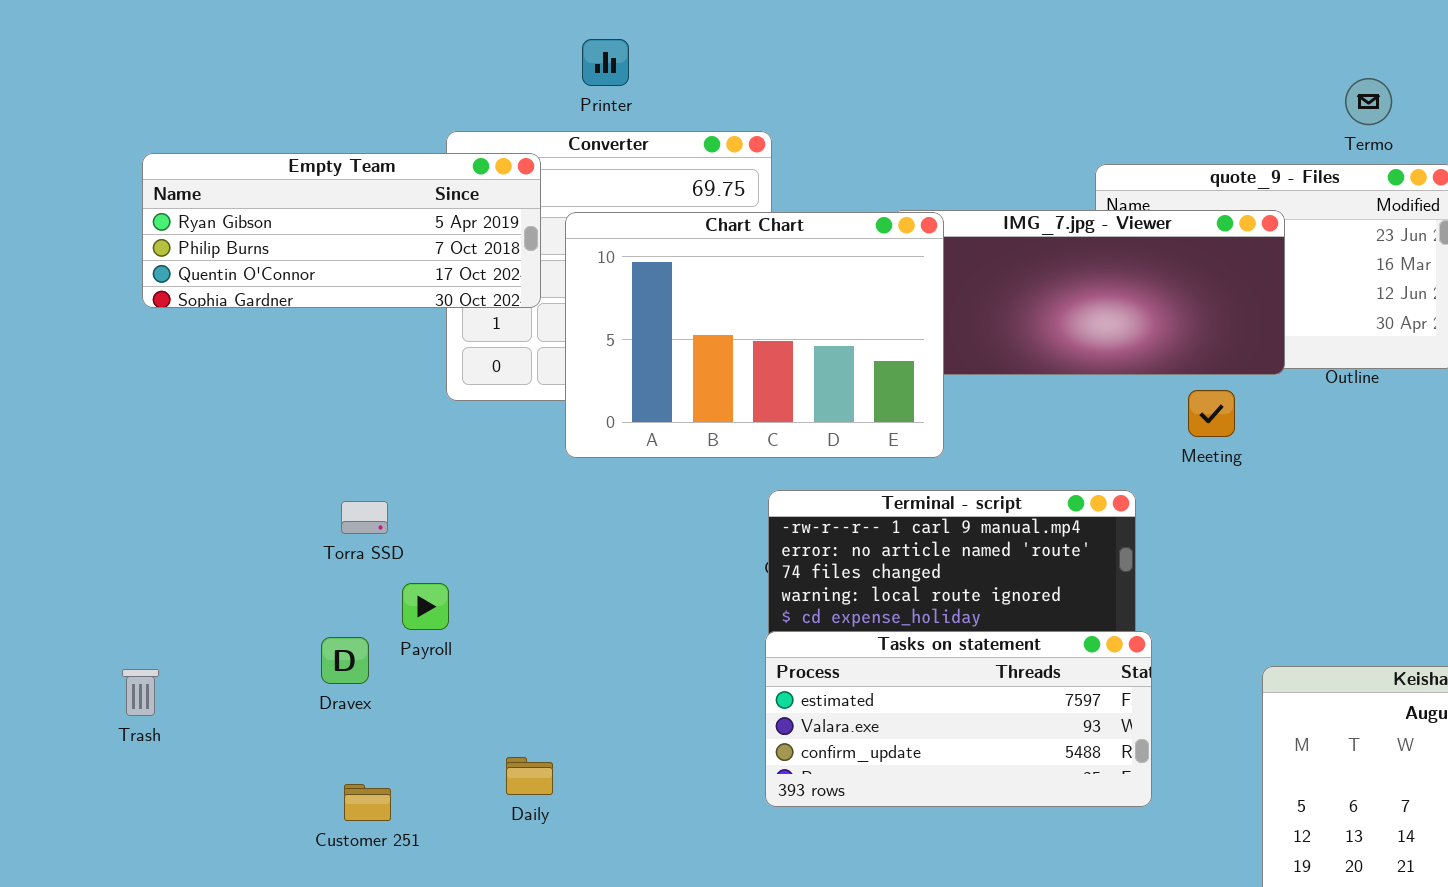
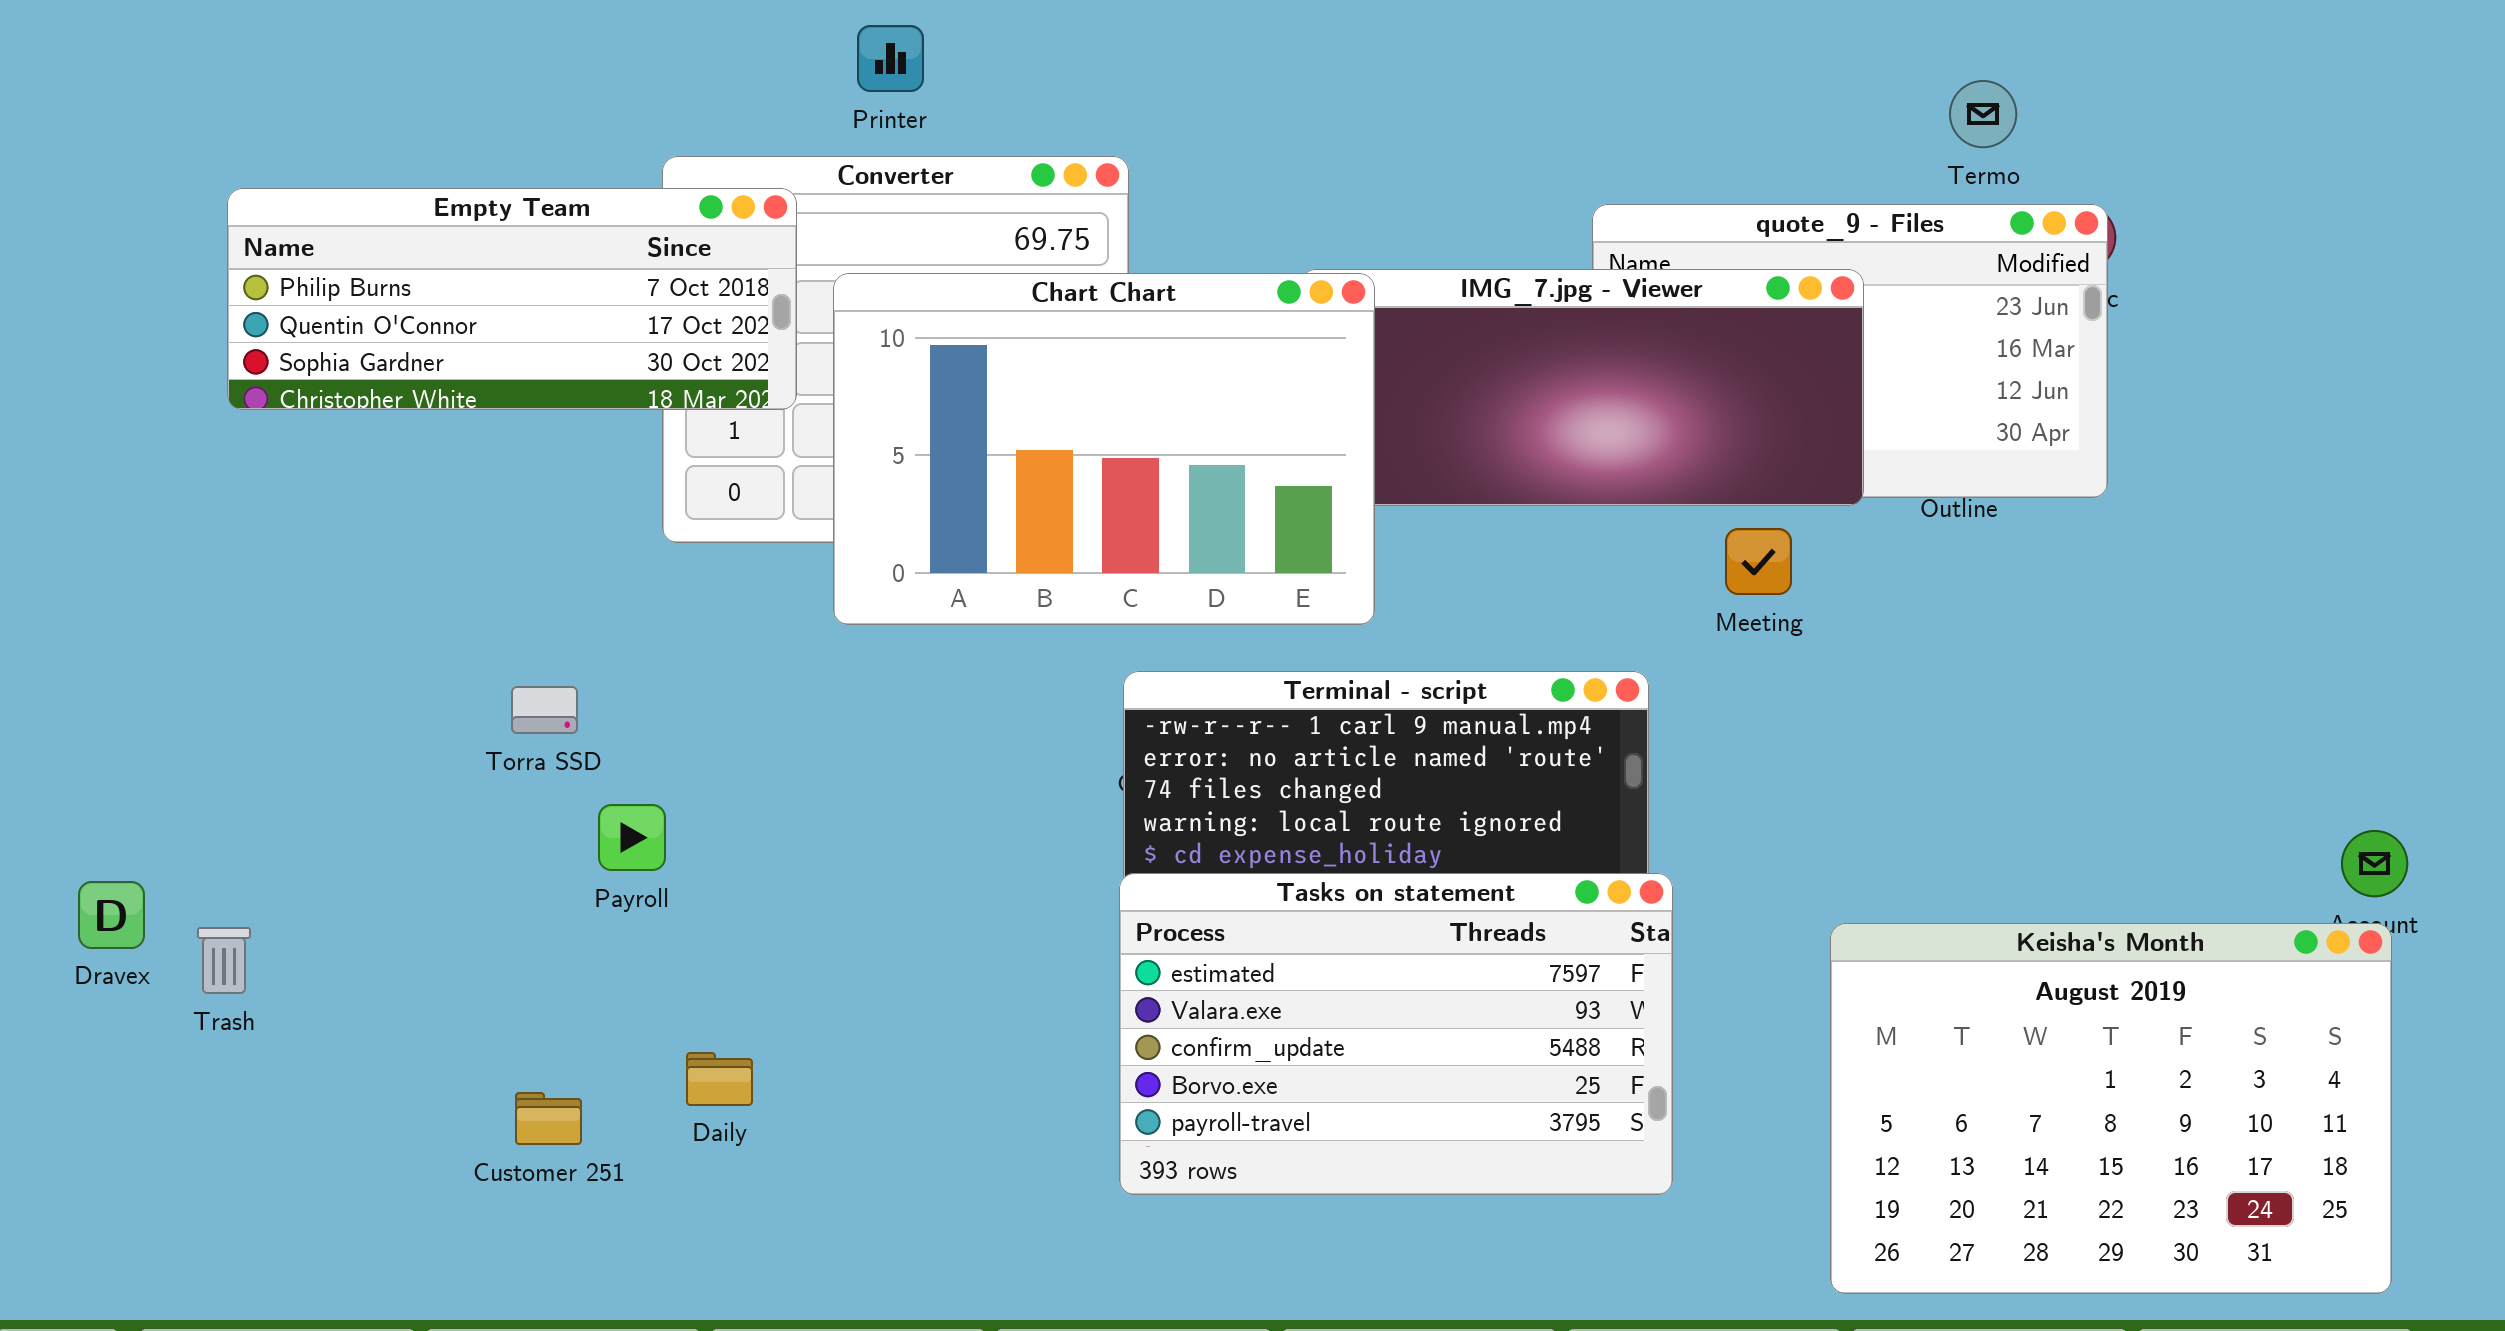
Empty Team: [142,153,541,308] -> [227,188,797,410], scrolled down 1 row
Tasks on statement: [765,631,1152,807] -> [1119,873,1673,1195], resized
Dravex: [321,637,369,684] -> [78,881,145,949], moved
Daily: [506,757,553,795] -> [686,1052,753,1106], moved

